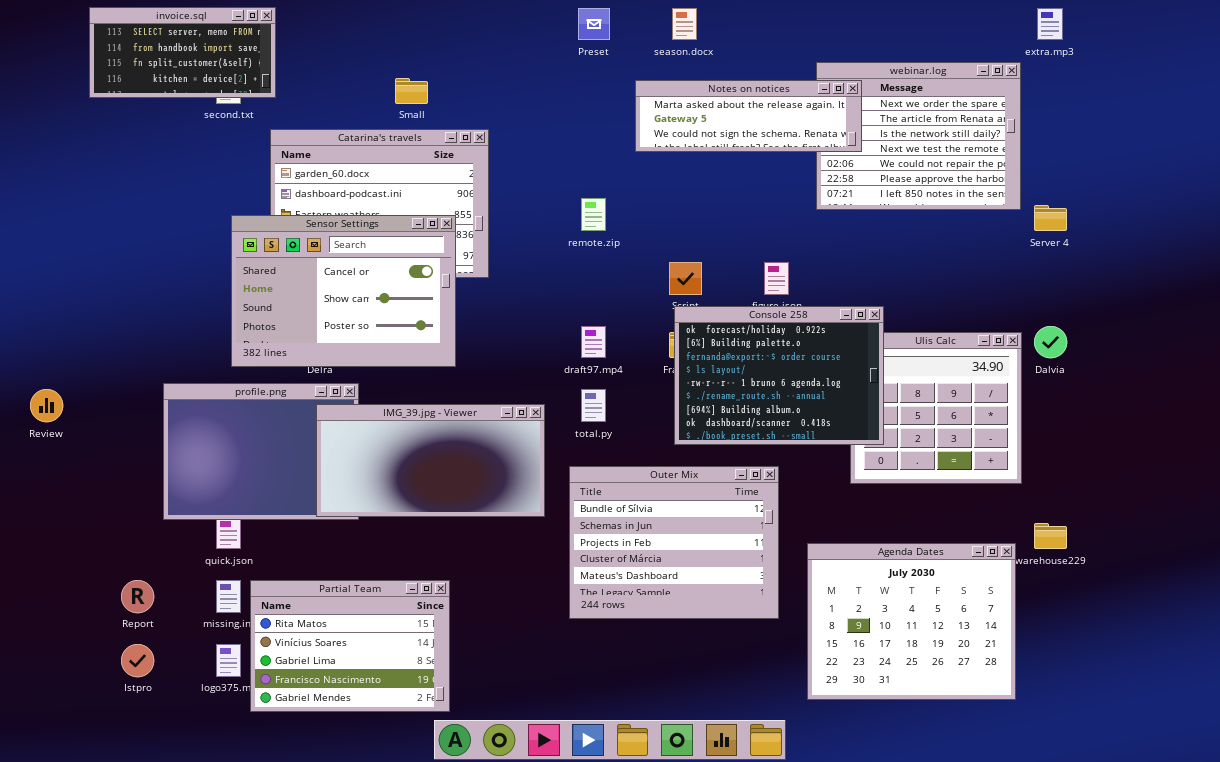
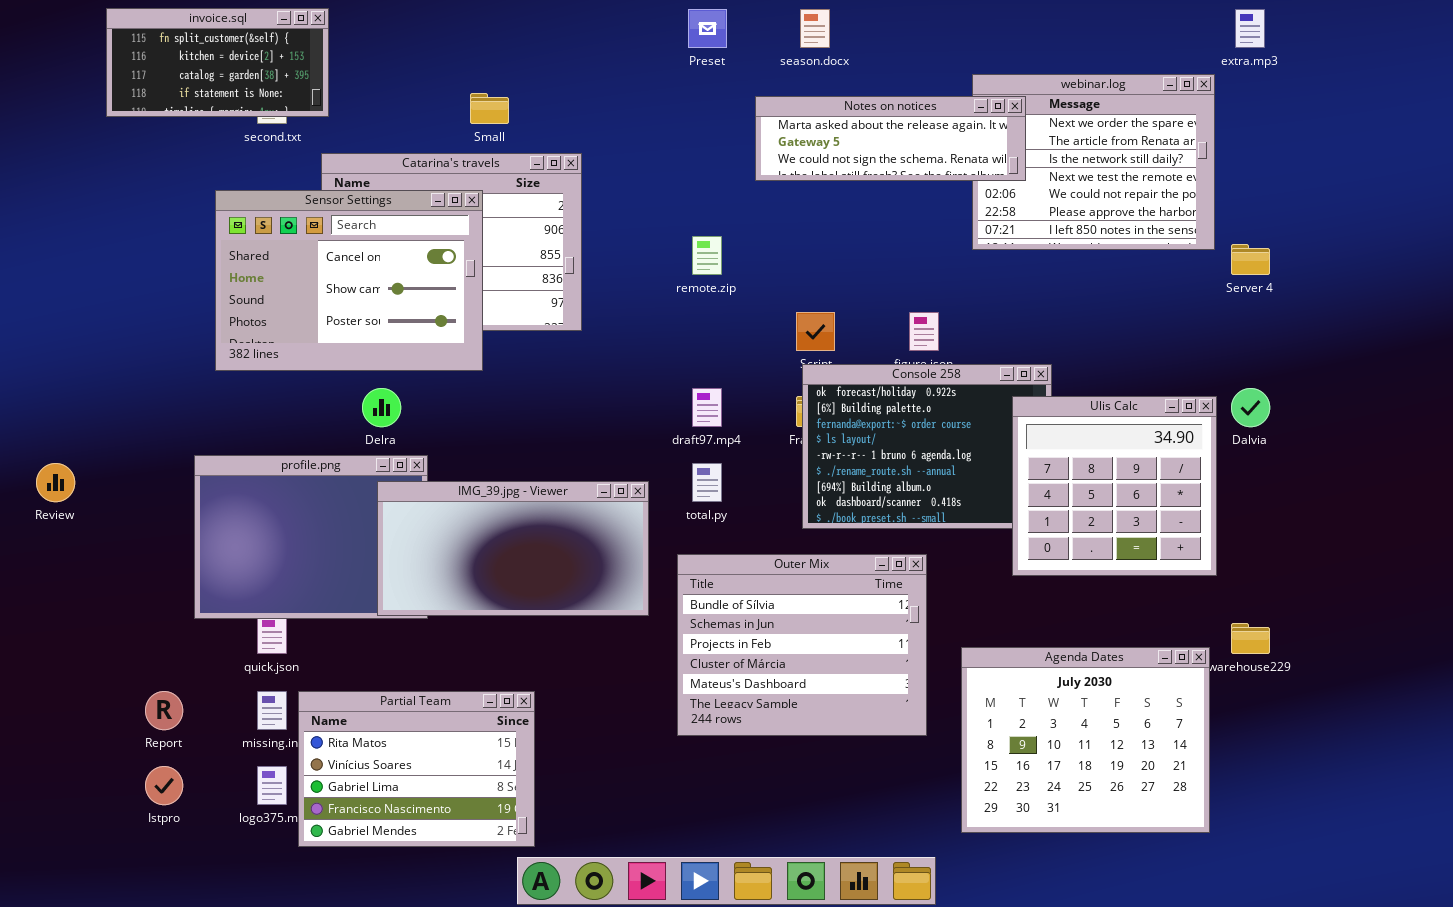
invoice.sql: [89,7,276,98] -> [106,8,329,117], scrolled down 2 rows
Sensor Settings: [231,215,456,367] -> [215,190,483,371], moved
Ulis Calc: [850,332,1022,484] -> [1012,396,1217,576], raised

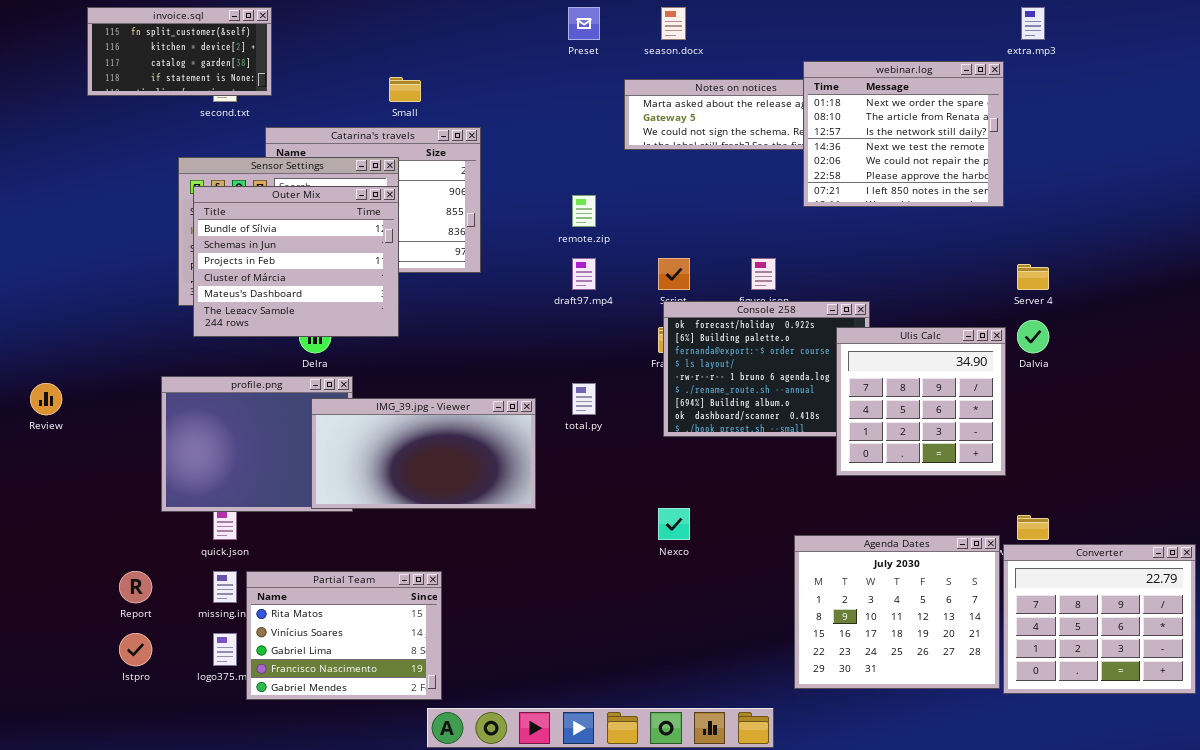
webinar.log: [972,74,1215,250] -> [803,61,1004,207], raised
Server 4: [1231,244,1270,275] -> [1017,264,1049,290], moved
draft97.mp4: [692,388,722,427] -> [572,258,596,290], moved
Outer Mix: [677,554,927,736] -> [193,186,399,337], moved
Converter: none -> [1003,544,1196,694], opened

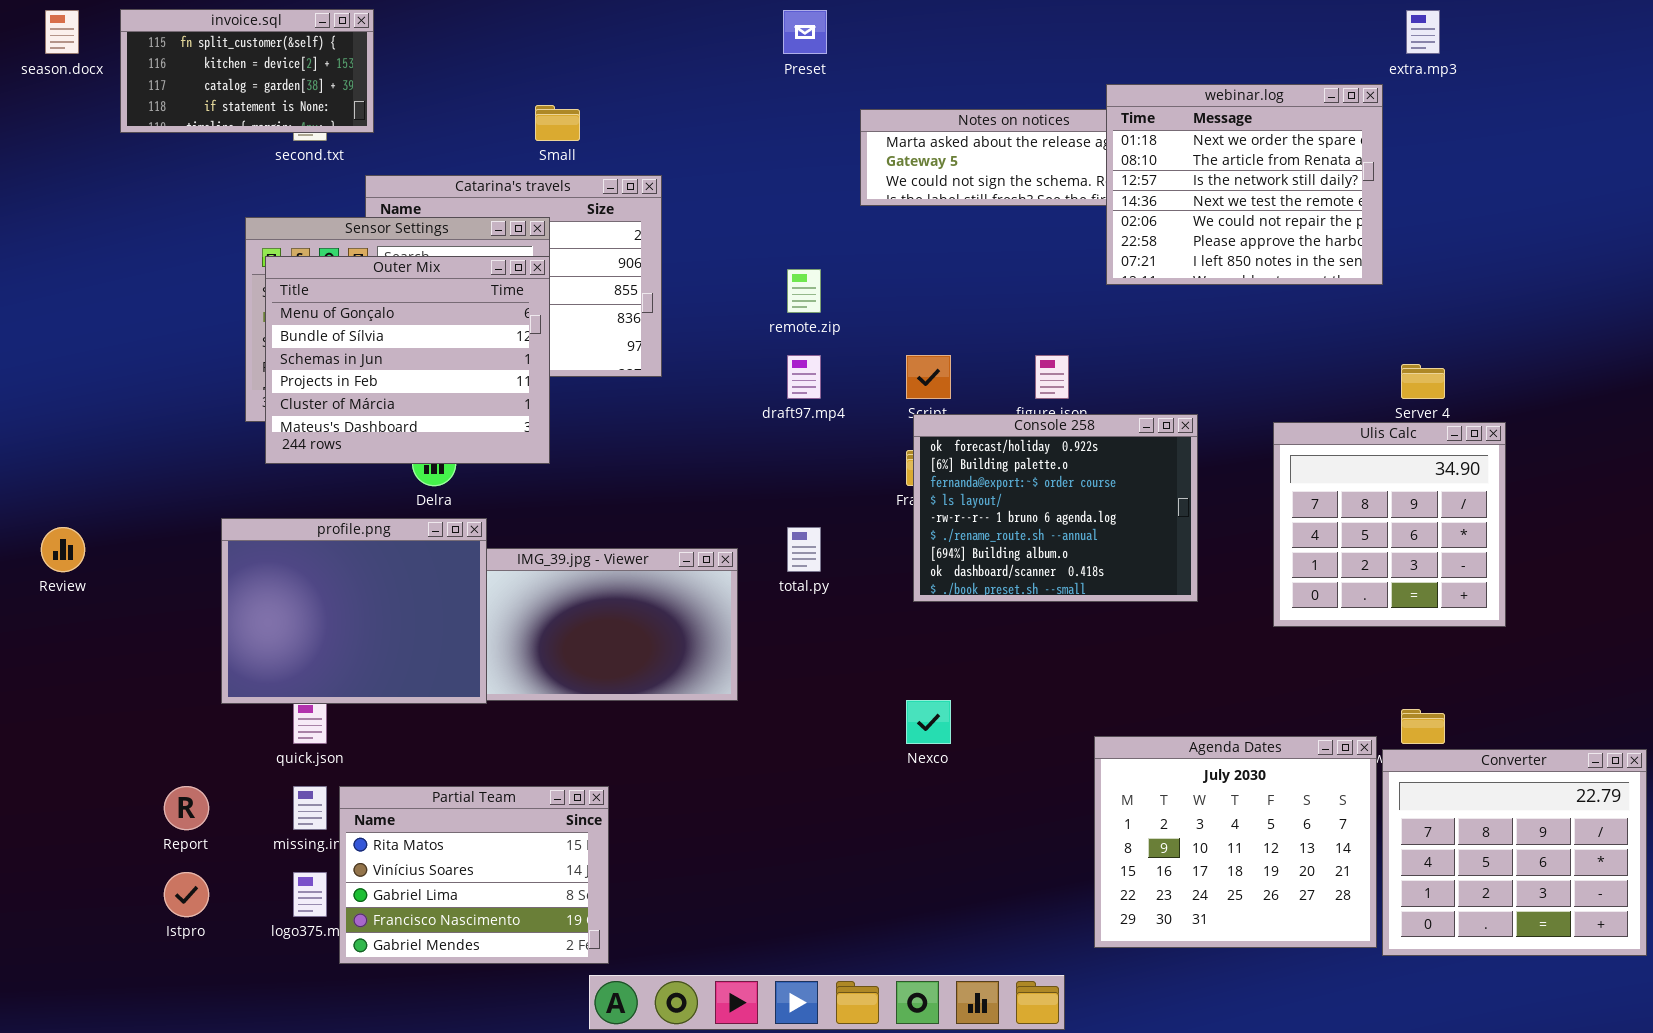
season.docx: [661,7,686,40] -> [45,10,79,54], moved
Outer Mix: [193,186,399,337] -> [265,256,550,464], scrolled up 1 row
Ulis Calc: [836,327,1006,476] -> [1273,422,1506,627], moved
profile.png: [161,376,353,512] -> [221,518,487,704], raised

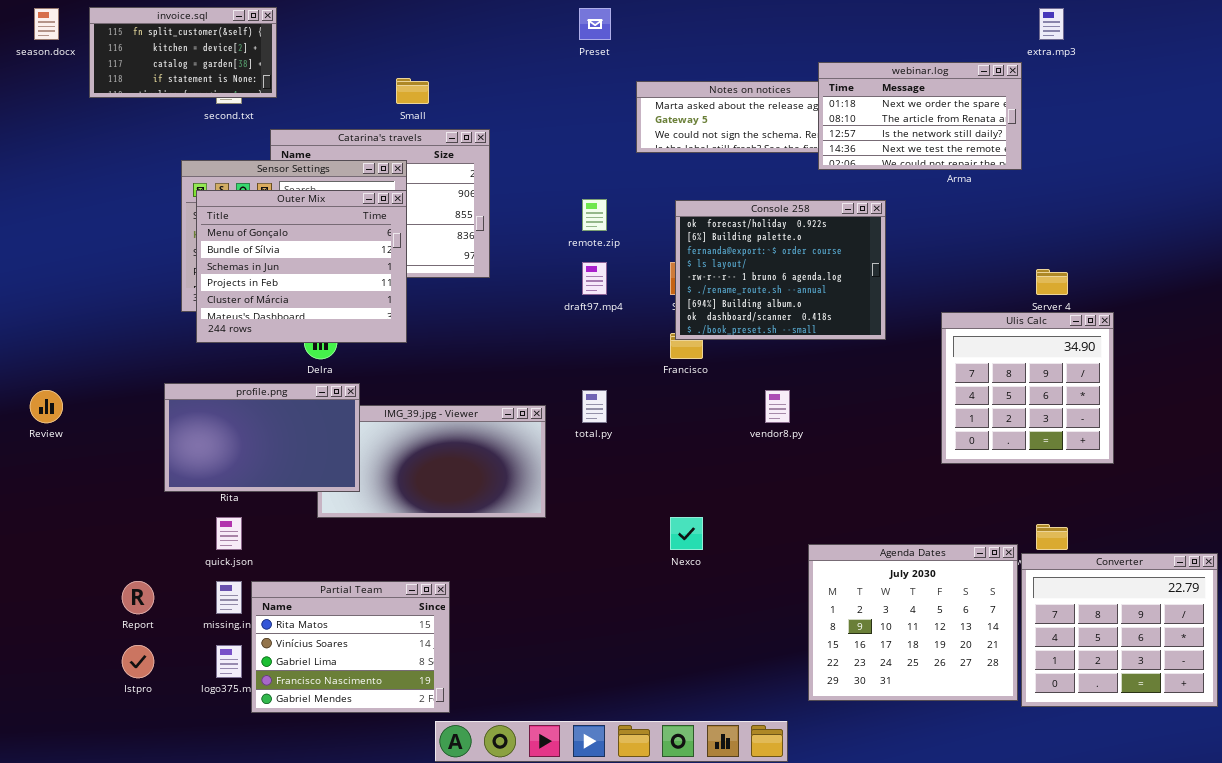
webinar.log: [1106,84,1383,285] -> [818,62,1022,170], resized
Console 258: [913,414,1198,602] -> [675,200,886,340], moved
profile.png: [221,518,487,704] -> [164,383,360,492], resized

